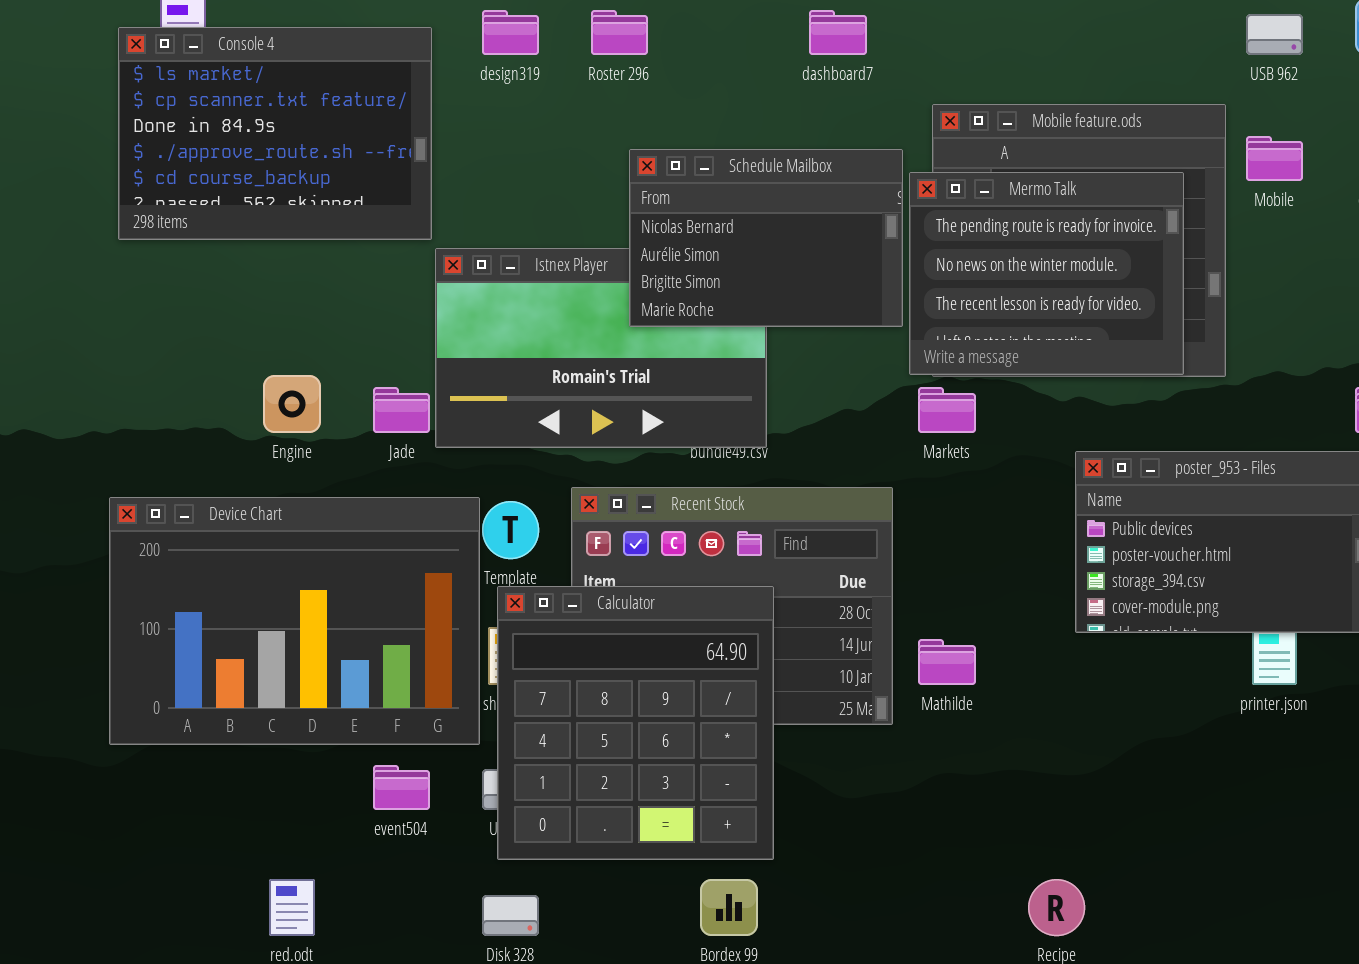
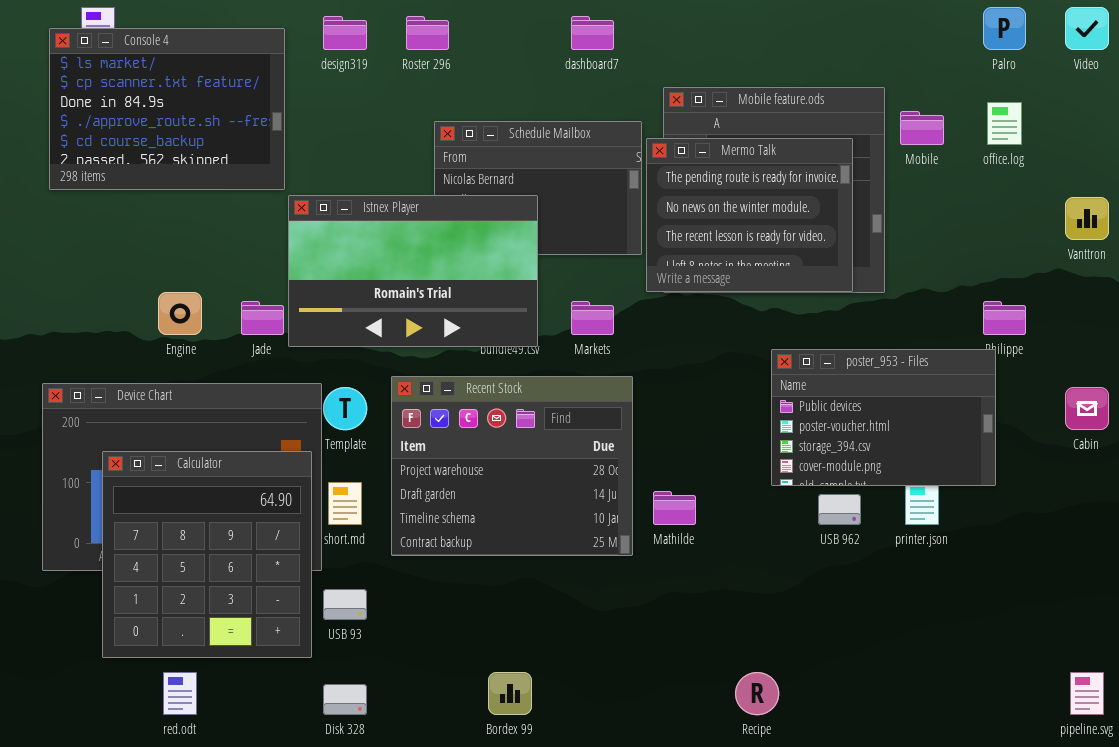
USB 962: [1246,14,1303,55] -> [818,494,861,525], moved
Istnex Player: [435,248,767,448] -> [288,195,538,347], raised
Markets: [918,387,976,433] -> [571,301,614,335], moved
Calculator: [497,586,774,860] -> [102,451,312,658], moved

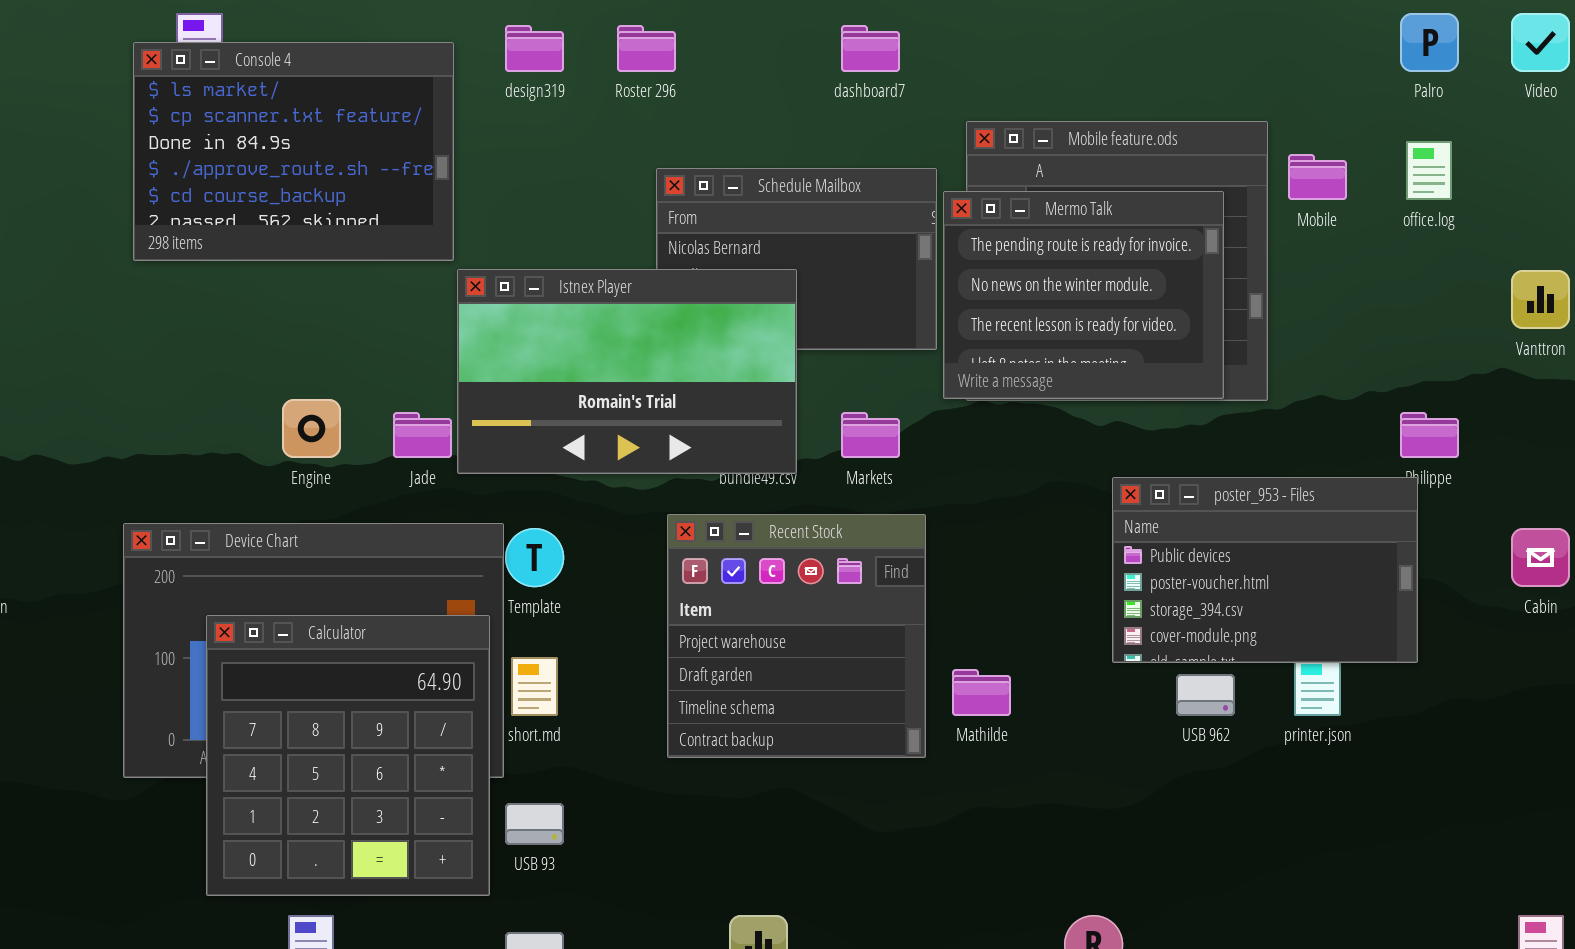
Recent Stock: [391,376,633,556] -> [667,514,926,758], resized

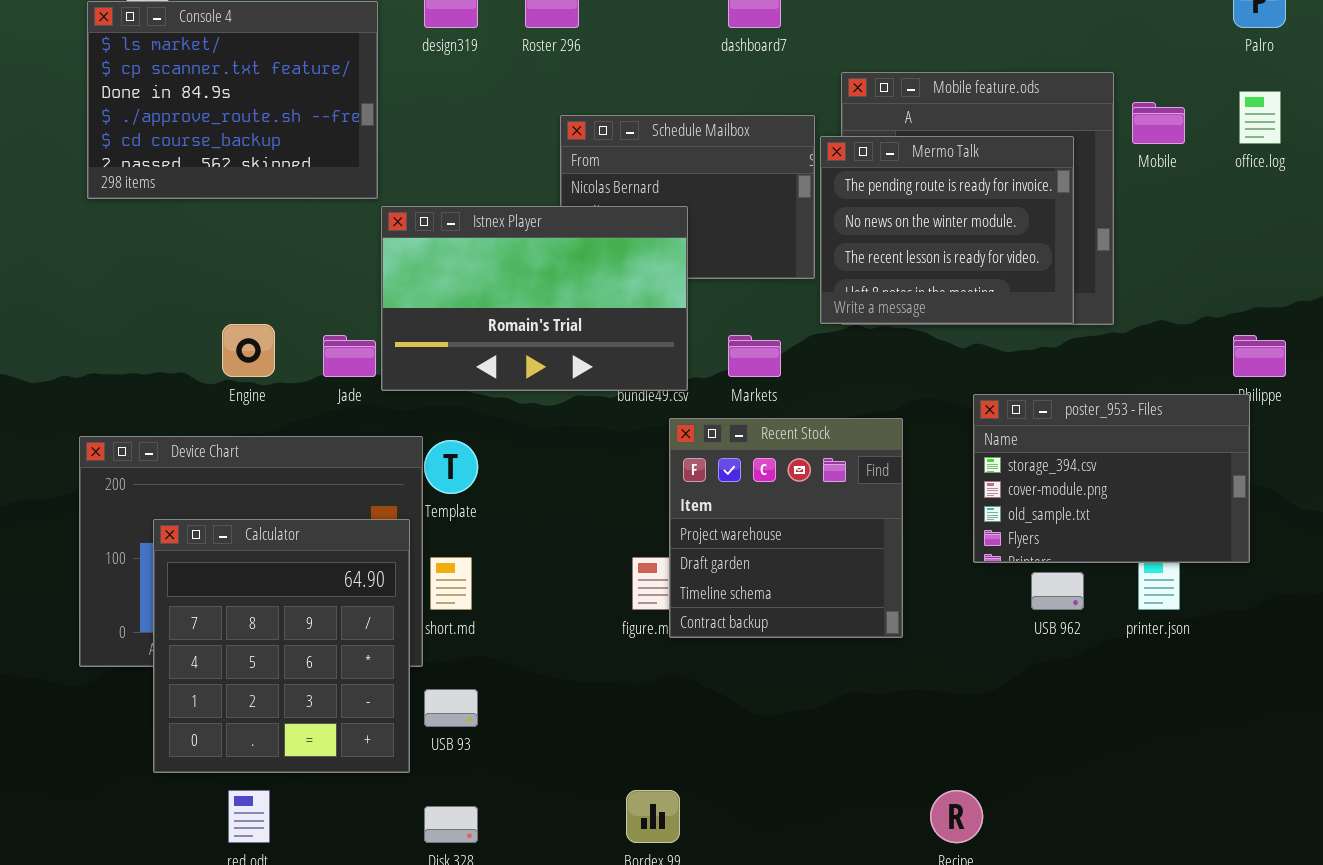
poster_953 - Files: [1112,477,1418,663] -> [973,394,1250,563], scrolled down 2 rows
Recent Stock: [667,514,926,758] -> [669,418,903,638], moved

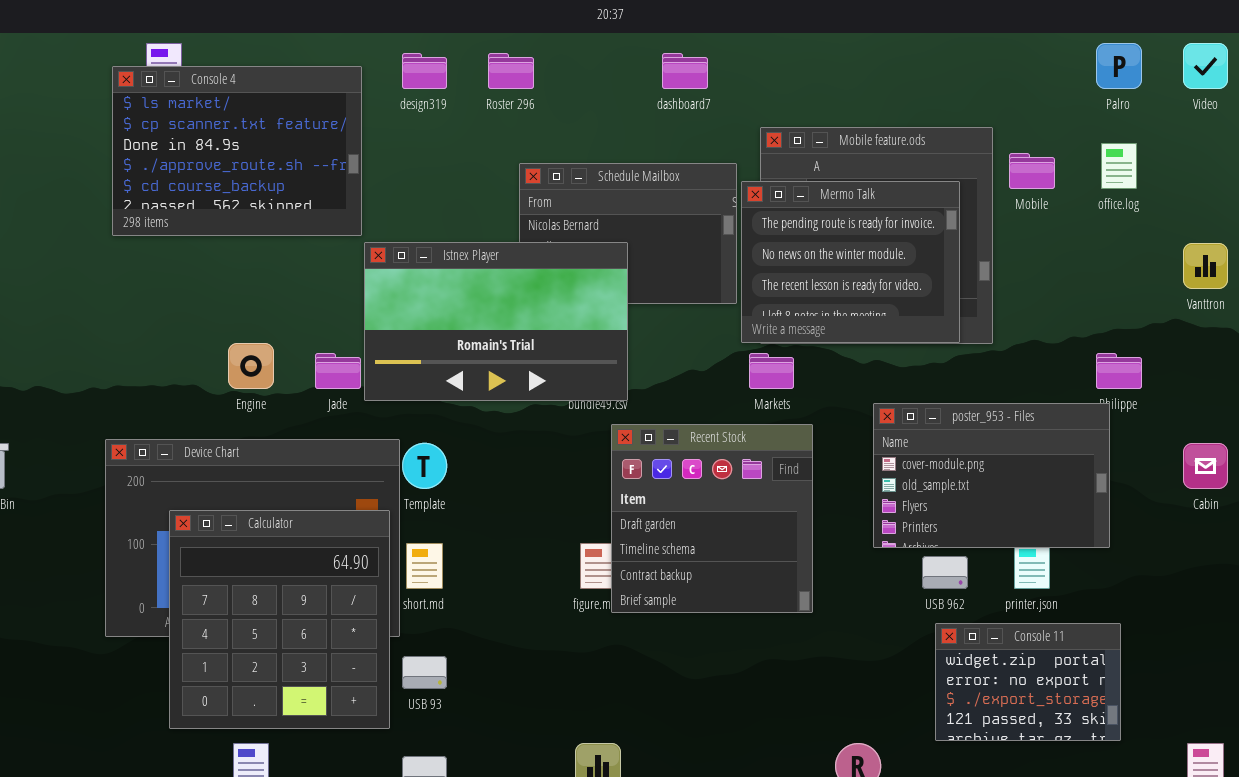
Markets: [728,335,781,377] -> [749,353,794,389], moved
poster_953 - Files: [973,394,1250,563] -> [873,403,1110,548], scrolled down 1 row
Recent Stock: [669,418,903,638] -> [611,424,813,613], scrolled down 1 row
Console 11: none -> [935,623,1121,741], opened

